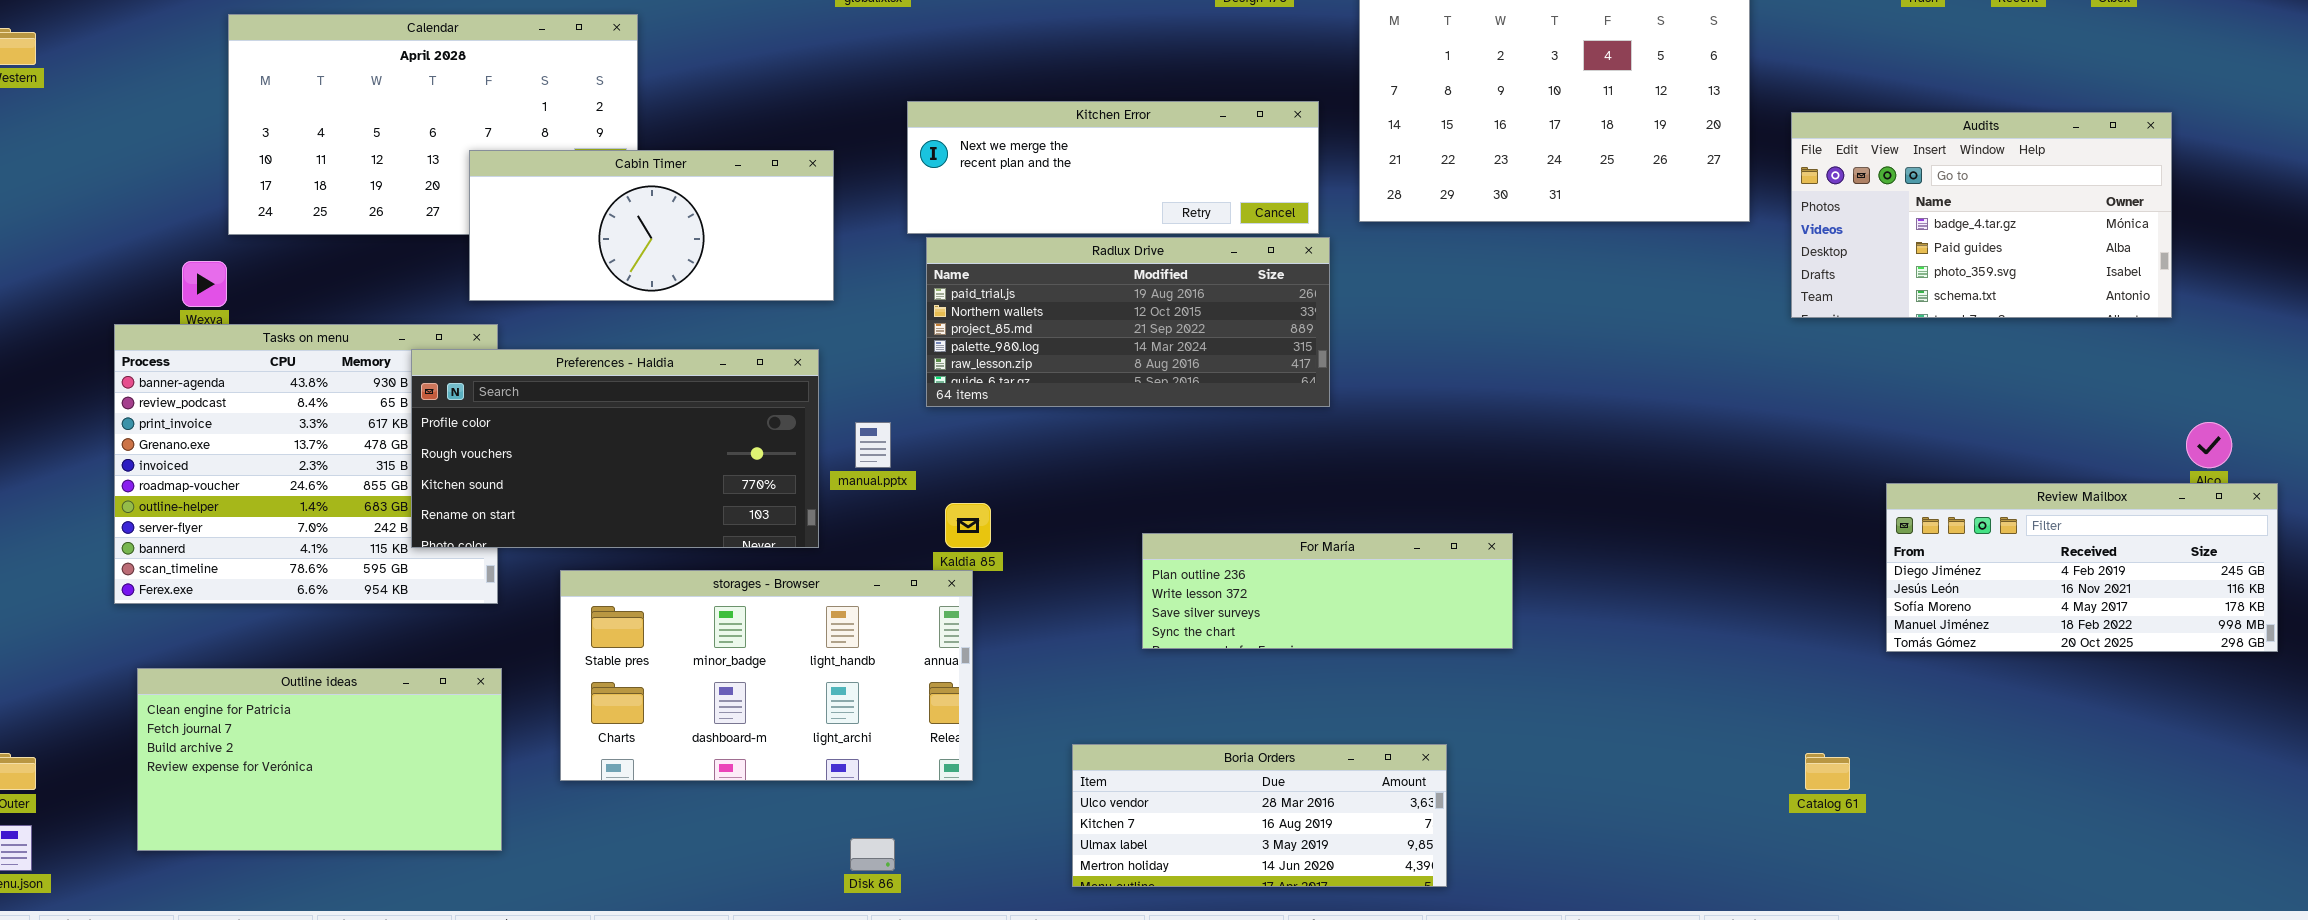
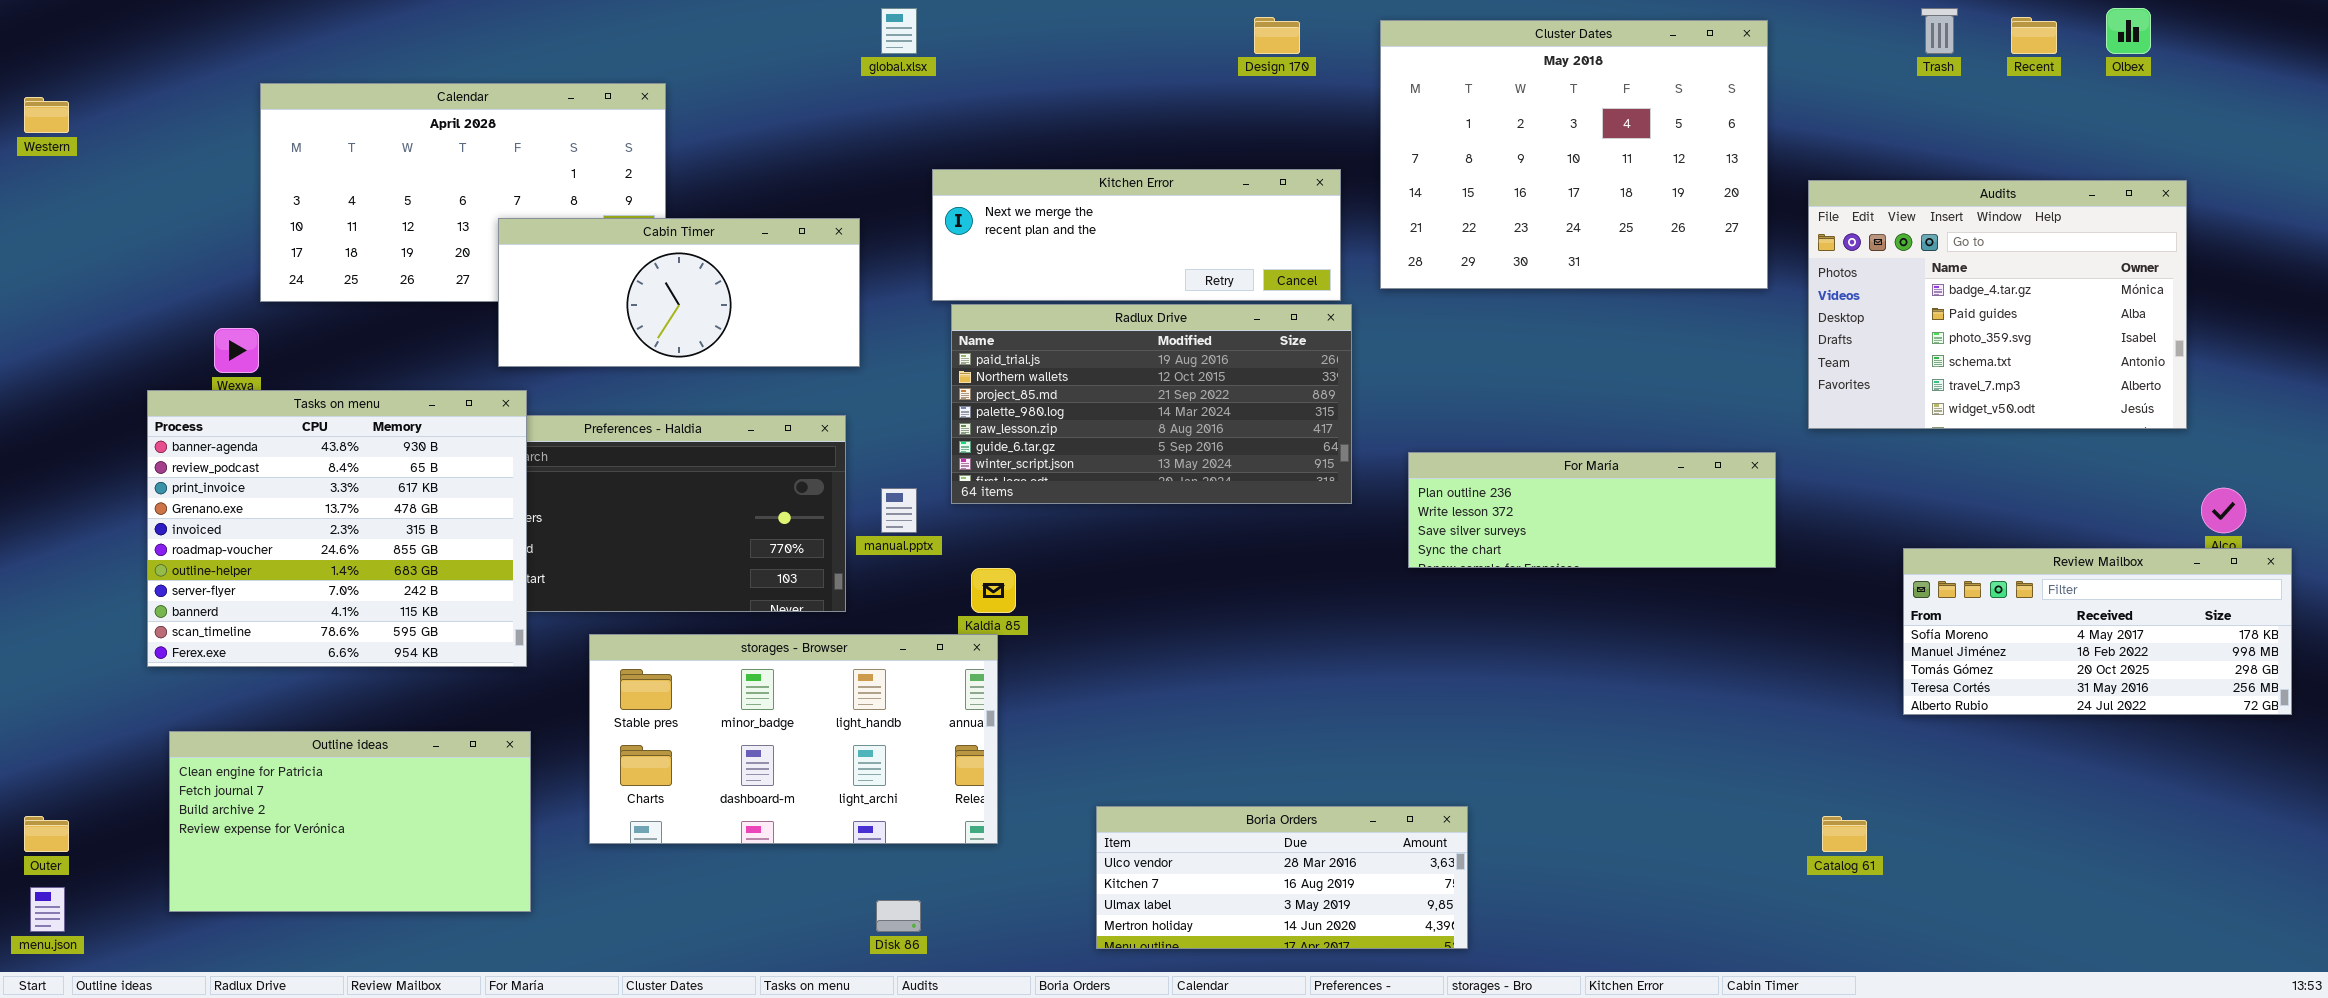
Audits: [1791,112,2172,318] -> [1808,180,2187,429], resized
Radlux Drive: [926,237,1330,407] -> [951,304,1352,504], resized
Tasks on menu: [114,324,498,604] -> [147,390,527,667], raised
Review Mailbox: [1886,483,2278,652] -> [1903,548,2292,715], scrolled down 2 rows
For María: [1142,533,1513,649] -> [1408,452,1776,568], moved

